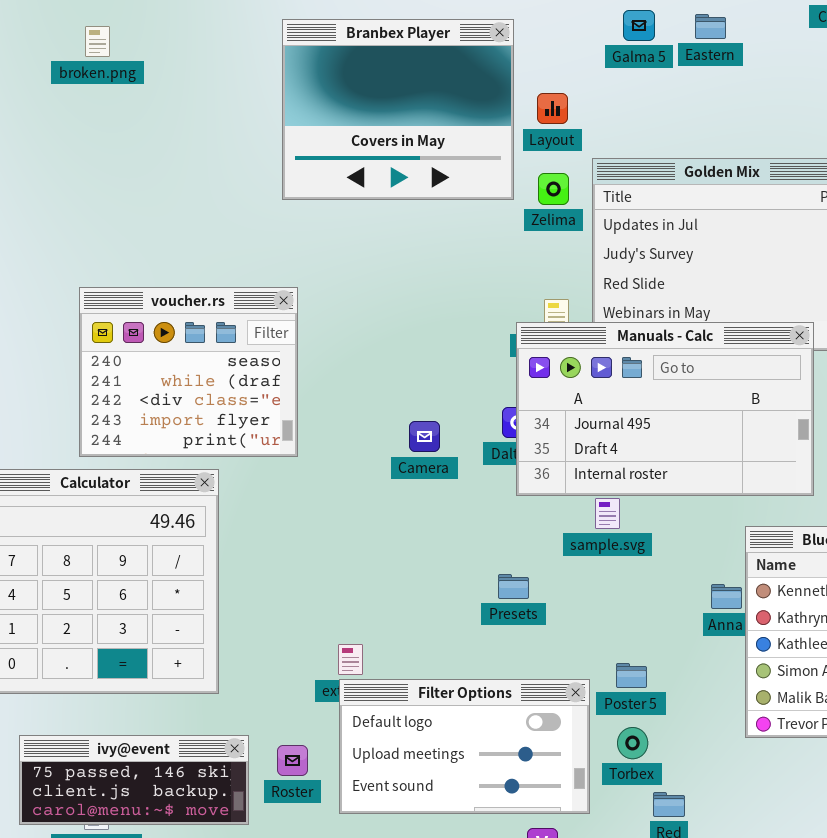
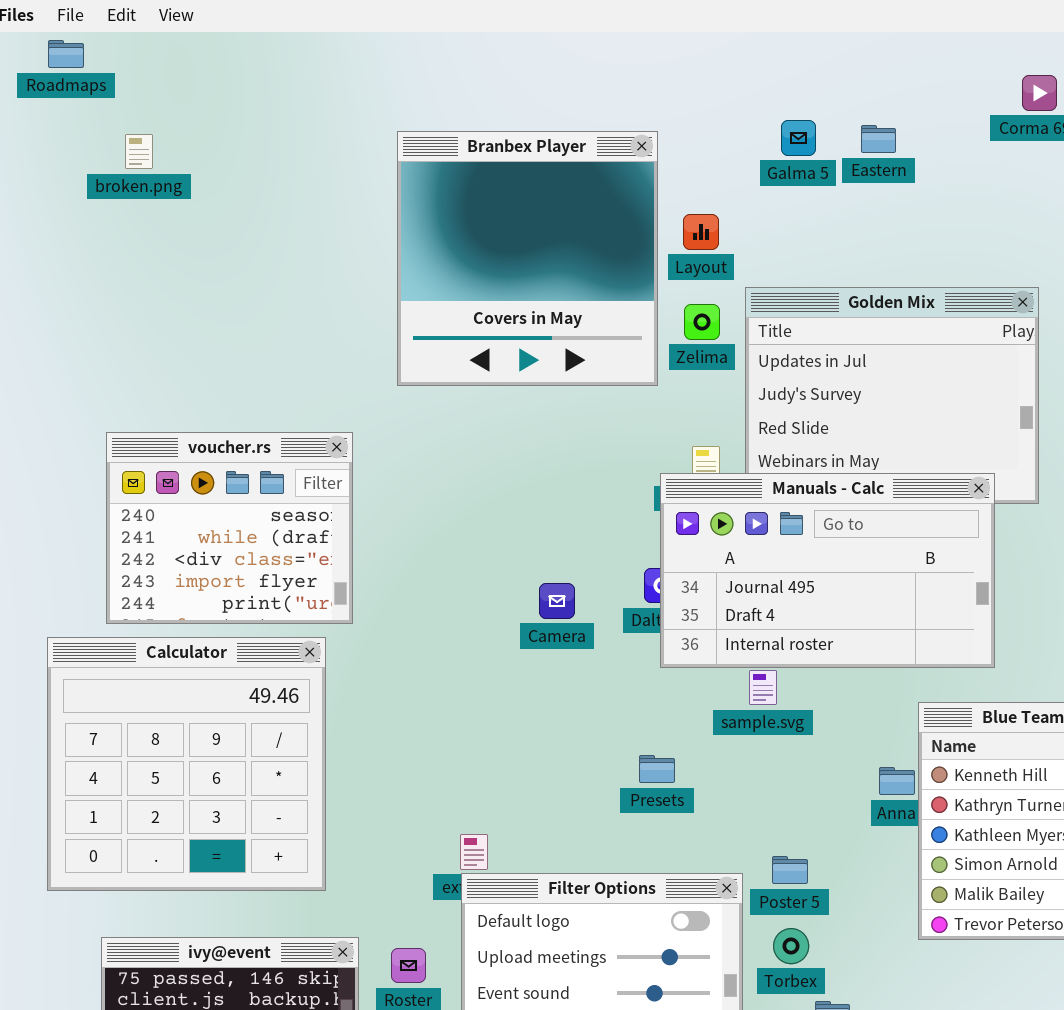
Branbex Player: [282,19,514,200] -> [397,131,658,386], resized
broken.png: [85,26,110,57] -> [125,134,153,169], moved
voucher.rs: [79,287,298,457] -> [106,432,353,624], moved

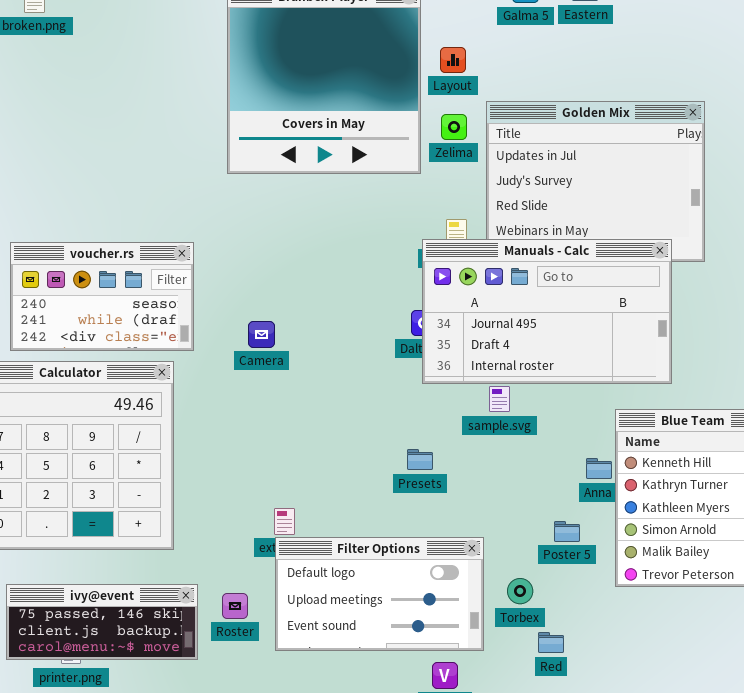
voucher.rs: [106,432,353,624] -> [10,242,194,351], resized
Camera: [539,583,575,619] -> [248,321,275,348], moved
Poster 5: [772,856,808,884] -> [554,521,580,542], moved

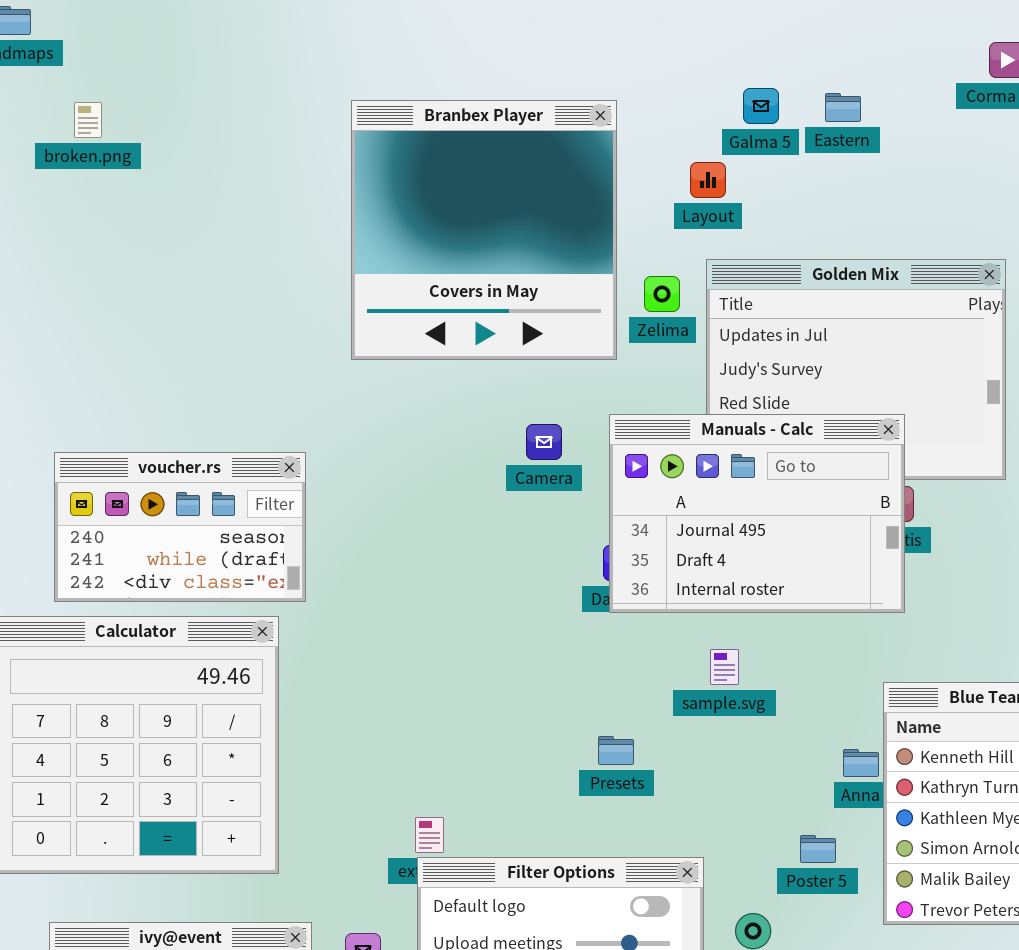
Layout: [440,47,466,73] -> [690,162,726,198], moved
Manuals - Calc: [422,239,672,384] -> [609,414,905,613], moved, resized
Camera: [248,321,275,348] -> [526,424,562,460], moved

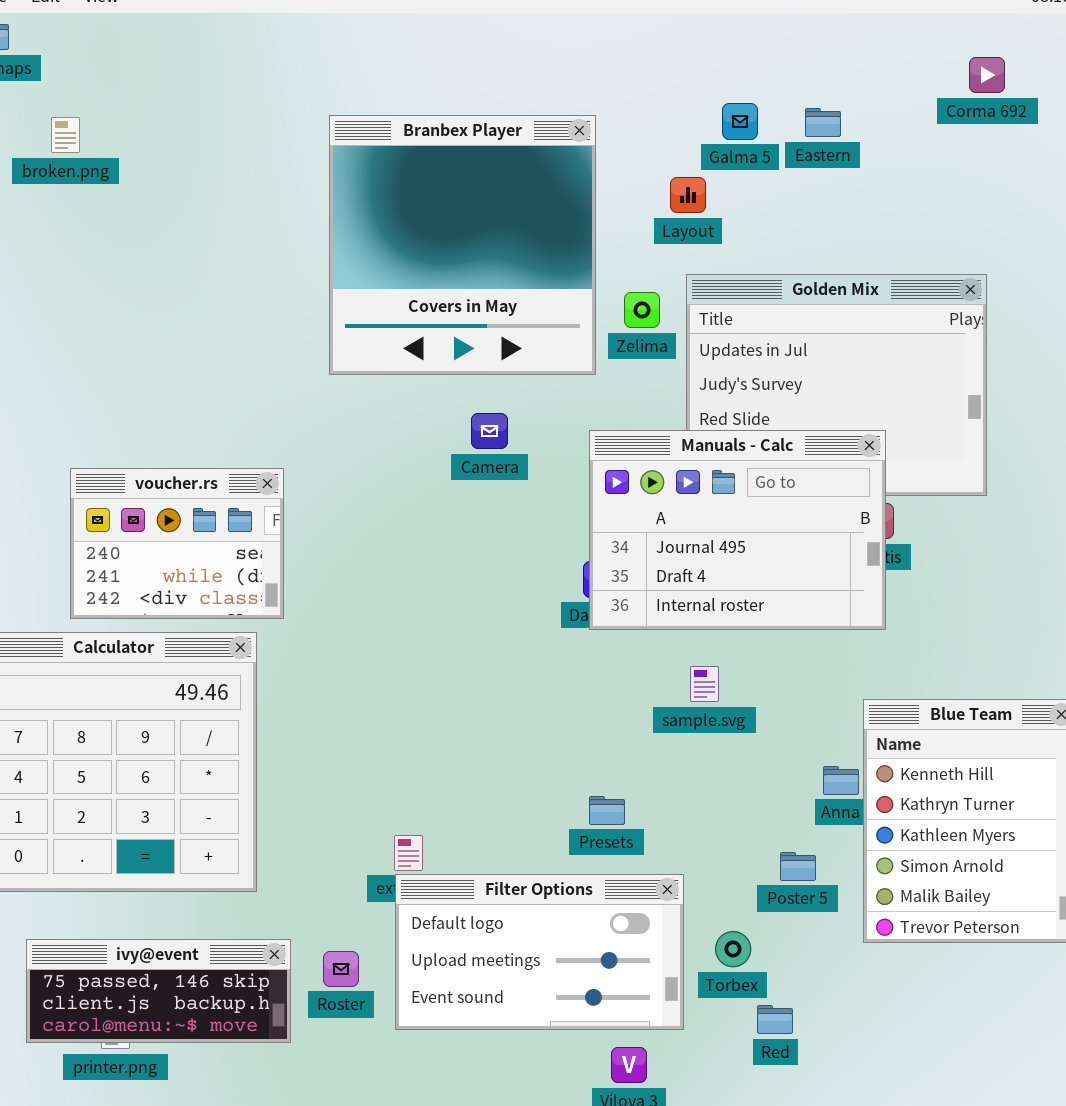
Camera: [526,424,562,460] -> [471,413,508,449], moved
voucher.rs: [54,452,306,602] -> [70,468,284,619], resized
Presets: [598,736,634,765] -> [589,796,625,825], moved

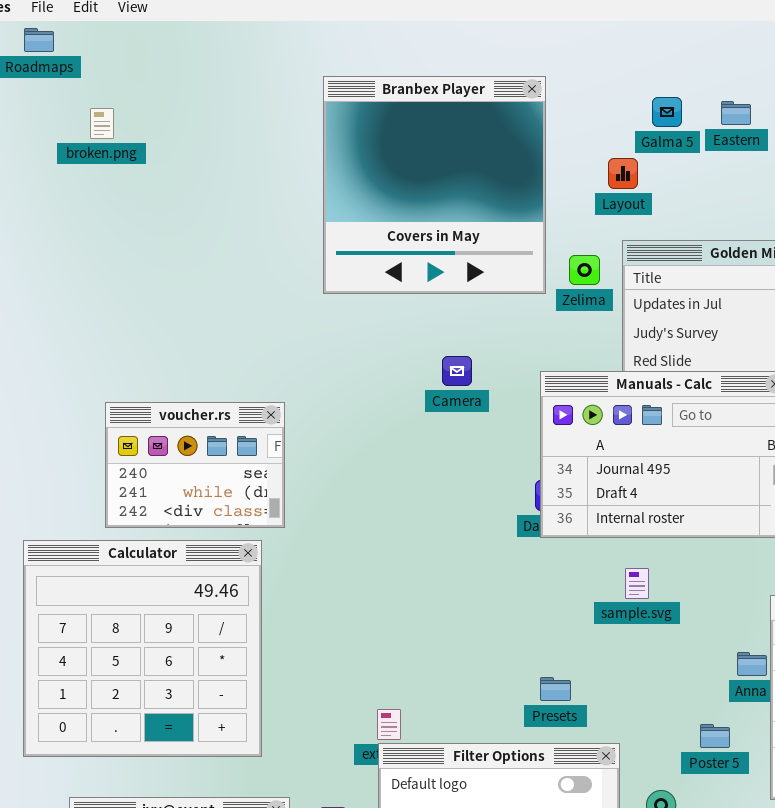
Branbex Player: [329,115,596,375] -> [323,76,546,294], moved

